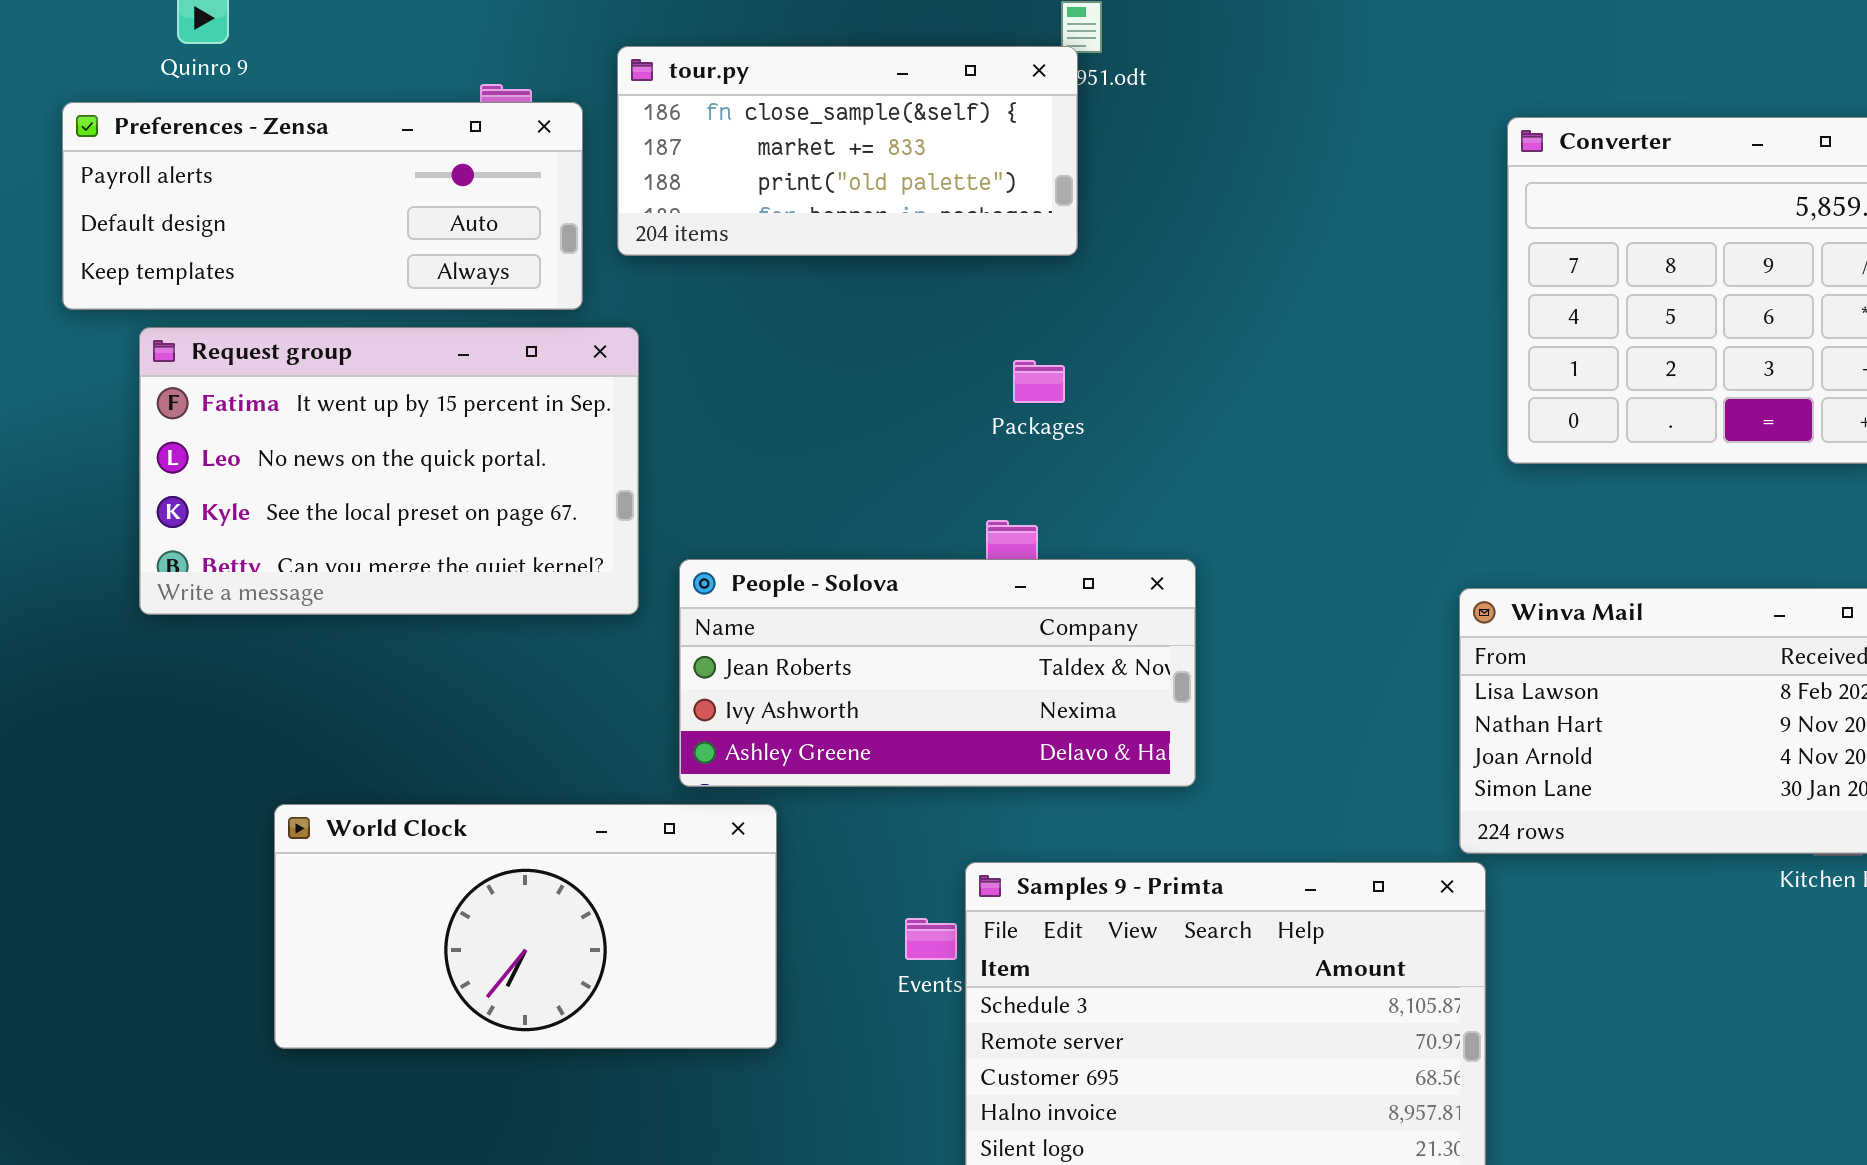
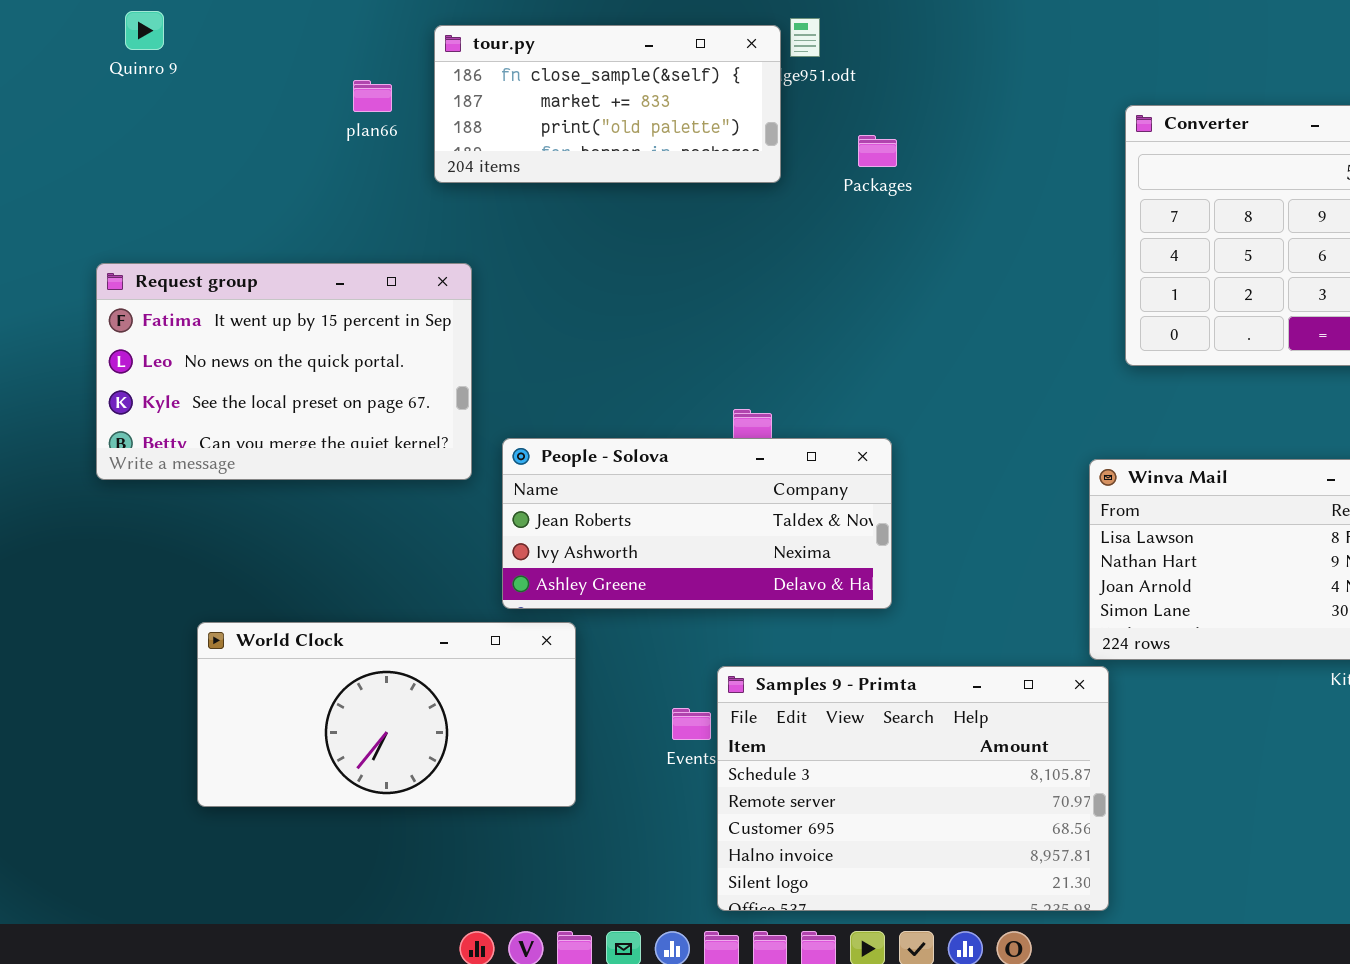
tour.py: [617,46,1078,256] -> [434,25,781,183], moved
Preferences - Zensa: [62,102,583,310] -> none, closed
Packages: [1013,360,1065,403] -> [858,135,897,167], moved

